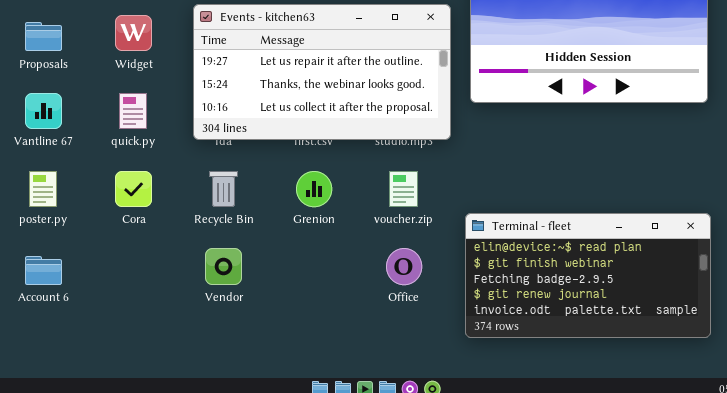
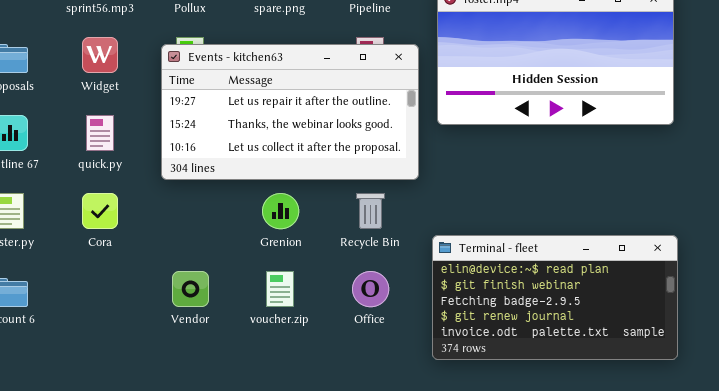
Events - kitchen63: [193,4,451,140] -> [161,44,419,180], moved
Recycle Bin: [209,171,238,207] -> [356,193,385,229], moved
voucher.zip: [389,171,418,207] -> [266,271,294,307], moved

